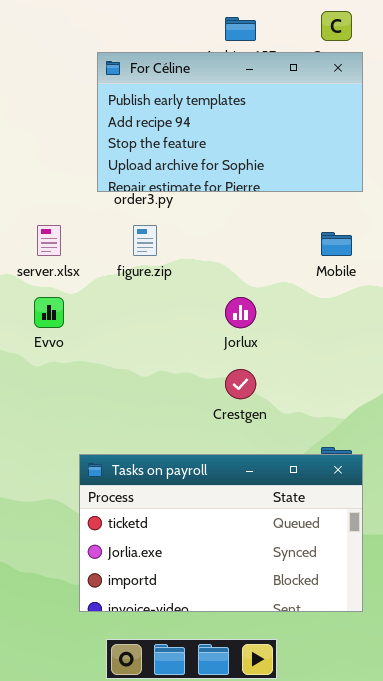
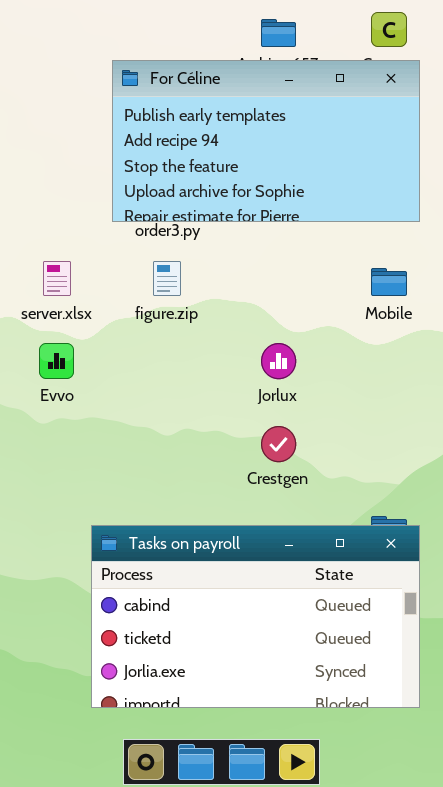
Tasks on payroll: [79,454,363,612] -> [91,525,420,708], scrolled up 1 row

